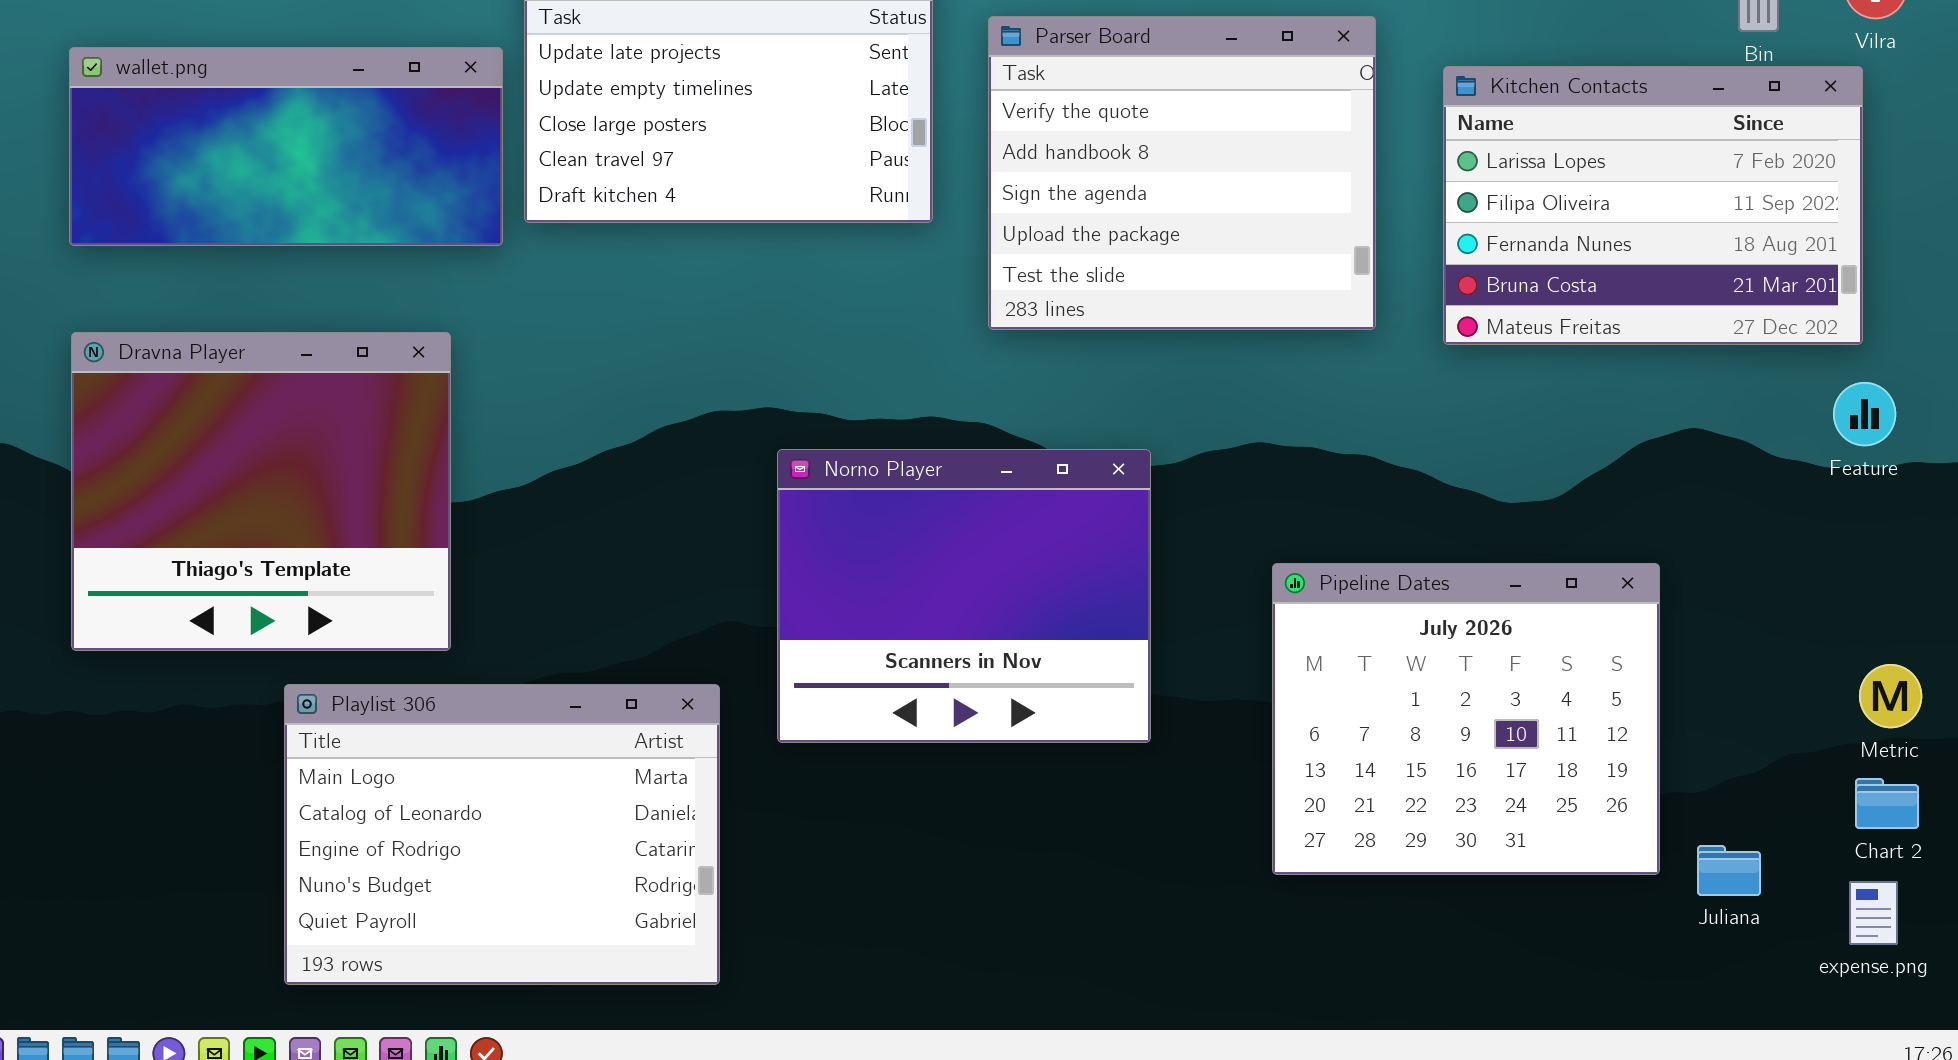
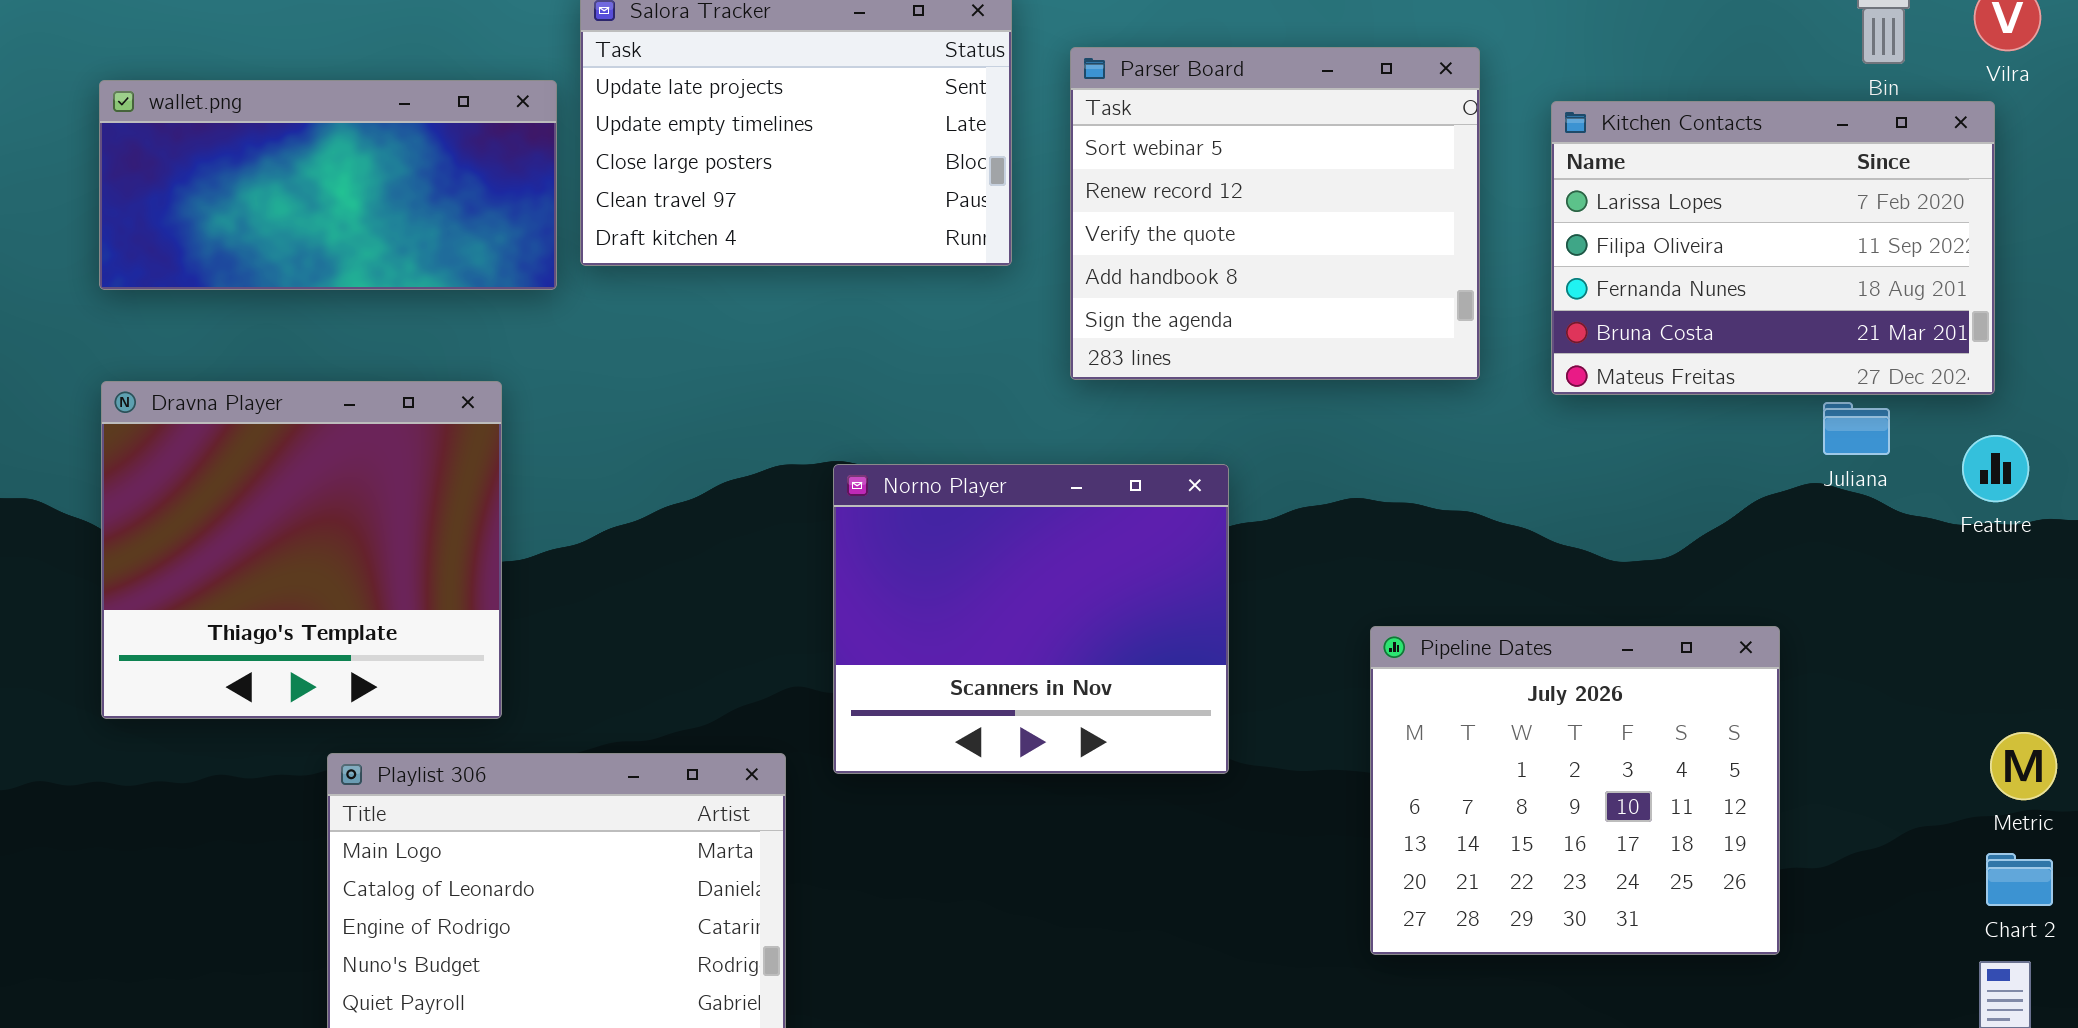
Parser Board: [988,16,1376,330] -> [1070,47,1480,380], scrolled up 2 rows
Norno Player: [777,449,1151,743] -> [833,464,1229,774], moved
Juliana: [1697,845,1761,896] -> [1823,402,1890,455], moved

